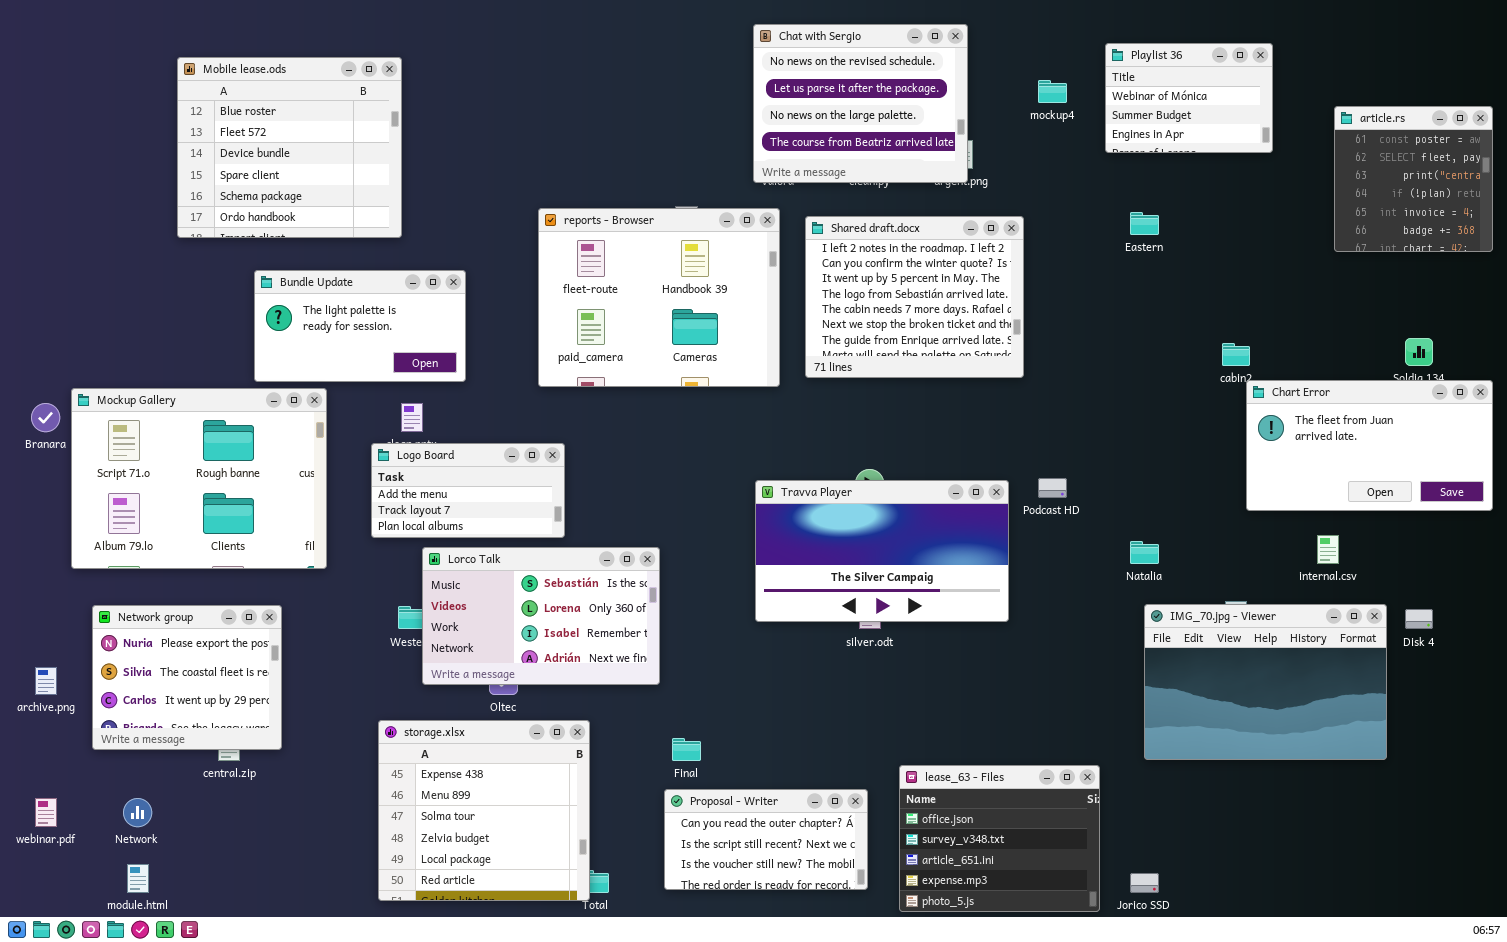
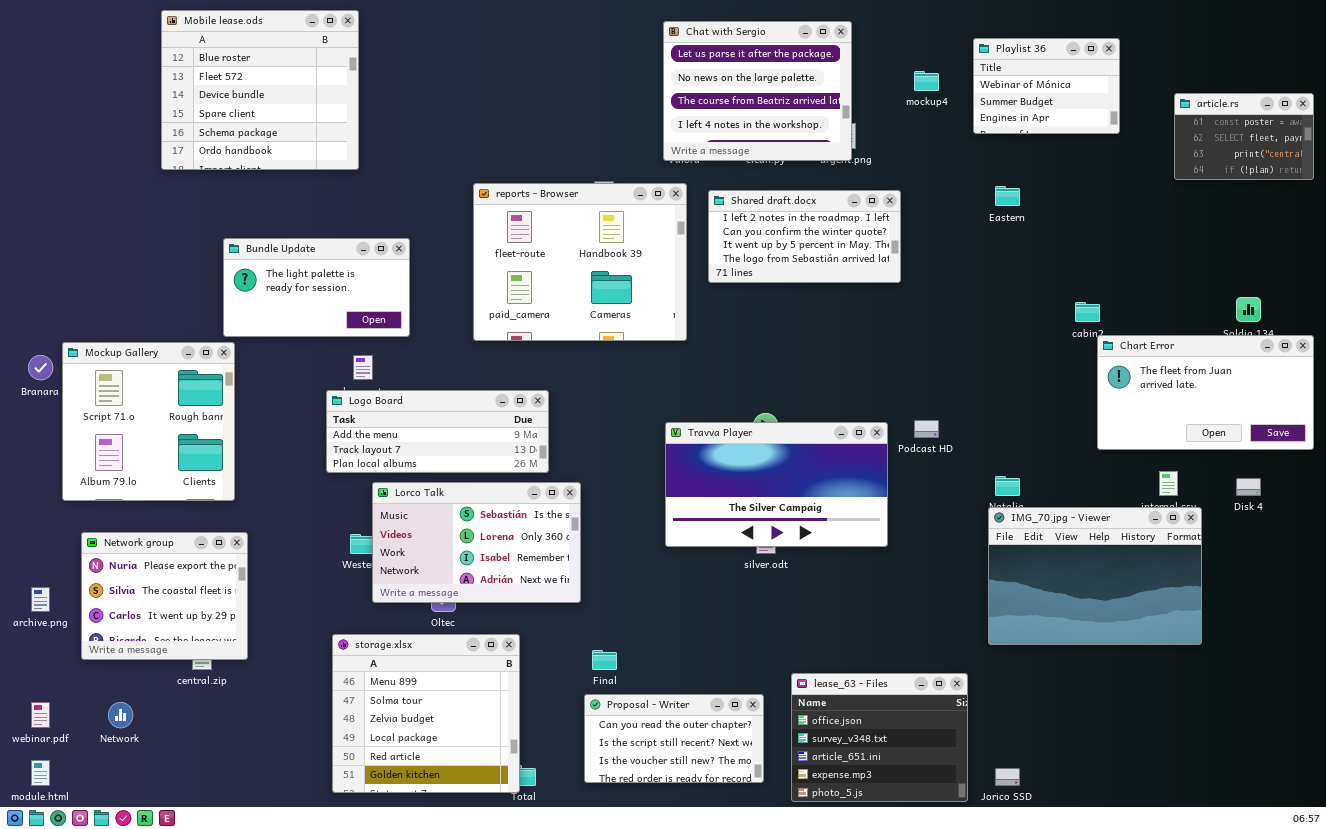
Chat with Sergio: [753,24,968,183] -> [663,21,852,161], scrolled down 1 row
Mobile lease.ods: [177,57,402,238] -> [161,10,359,170], moved
article.rs: [1334,106,1493,252] -> [1174,93,1314,180], resized
Shared draft.docx: [805,216,1024,378] -> [708,190,901,283], resized
Mockup Gallery: [71,388,327,569] -> [62,342,235,501], resized
Logo Board: [371,443,565,538] -> [326,390,549,473], resized
IMG_70.jpg - Viewer: [1144,604,1387,760] -> [988,507,1202,645], moved
Disk 4: [1405,609,1433,629] -> [1236,478,1261,496], moved
storage.xlsx: [378,720,590,901] -> [332,634,520,793], scrolled down 1 row
module.html: [127,864,149,893] -> [31,760,50,786], moved

